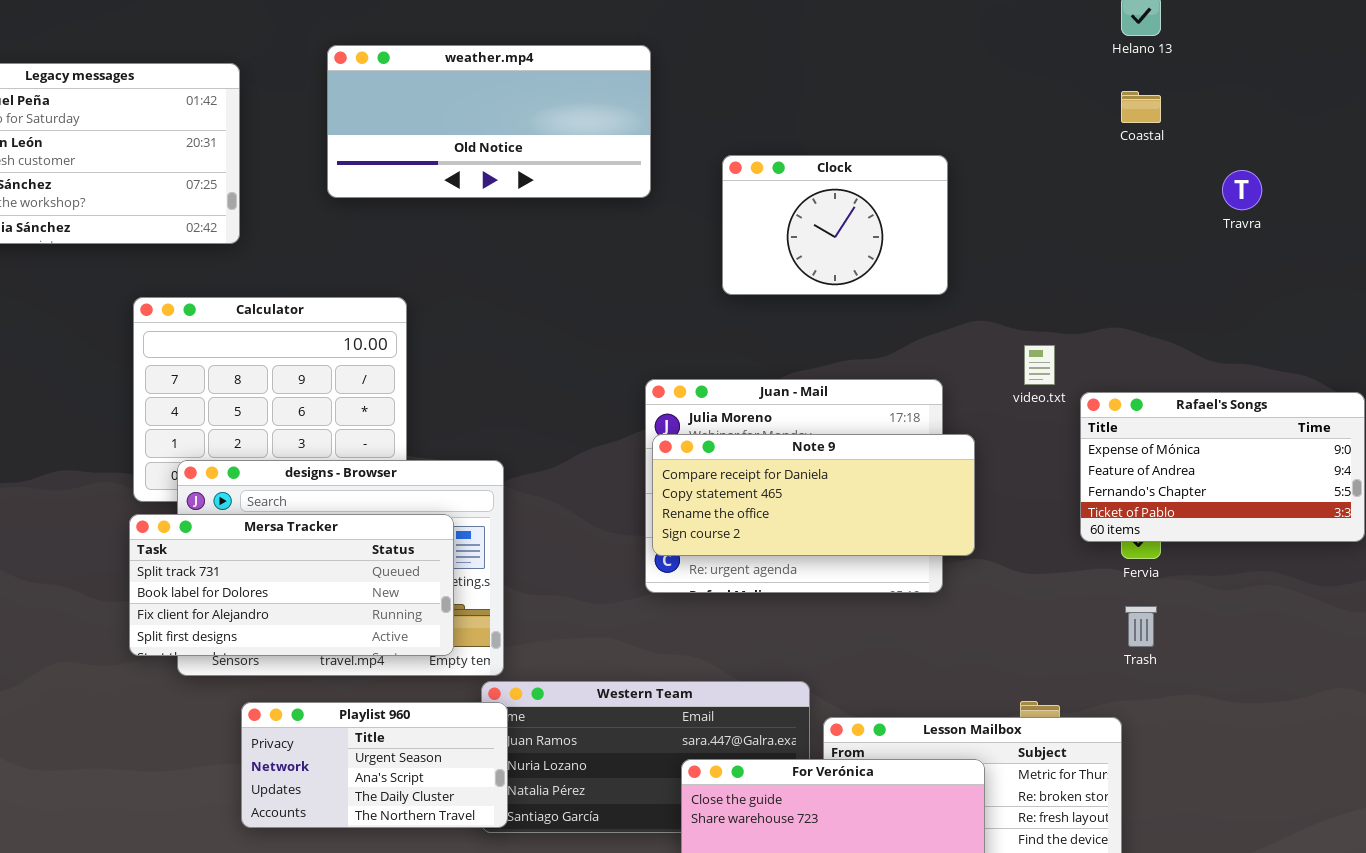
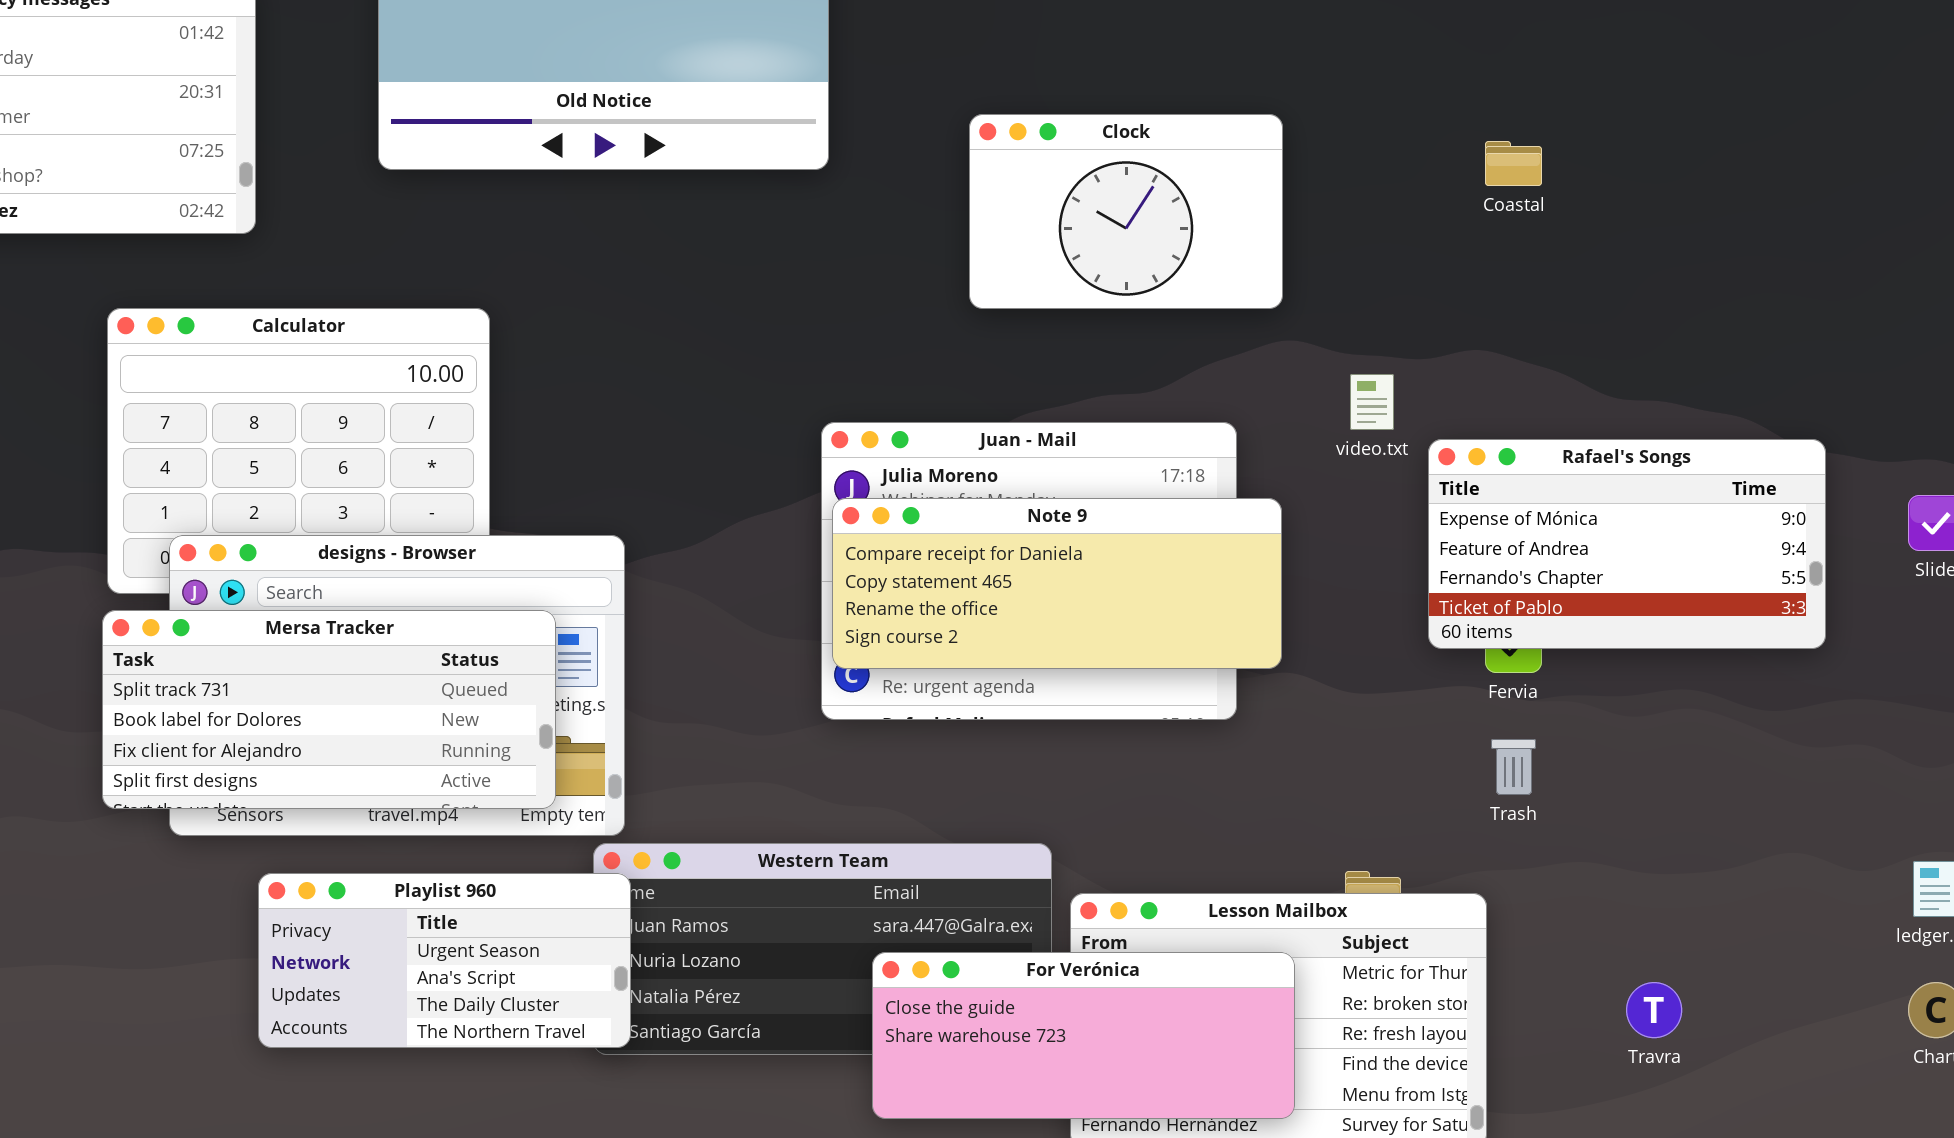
Coastal: [1121,91,1161,123] -> [1485,141,1542,186], moved
Clock: [722,155,948,295] -> [969,114,1283,309], moved
Travra: [1222,170,1262,210] -> [1626,982,1682,1038], moved

